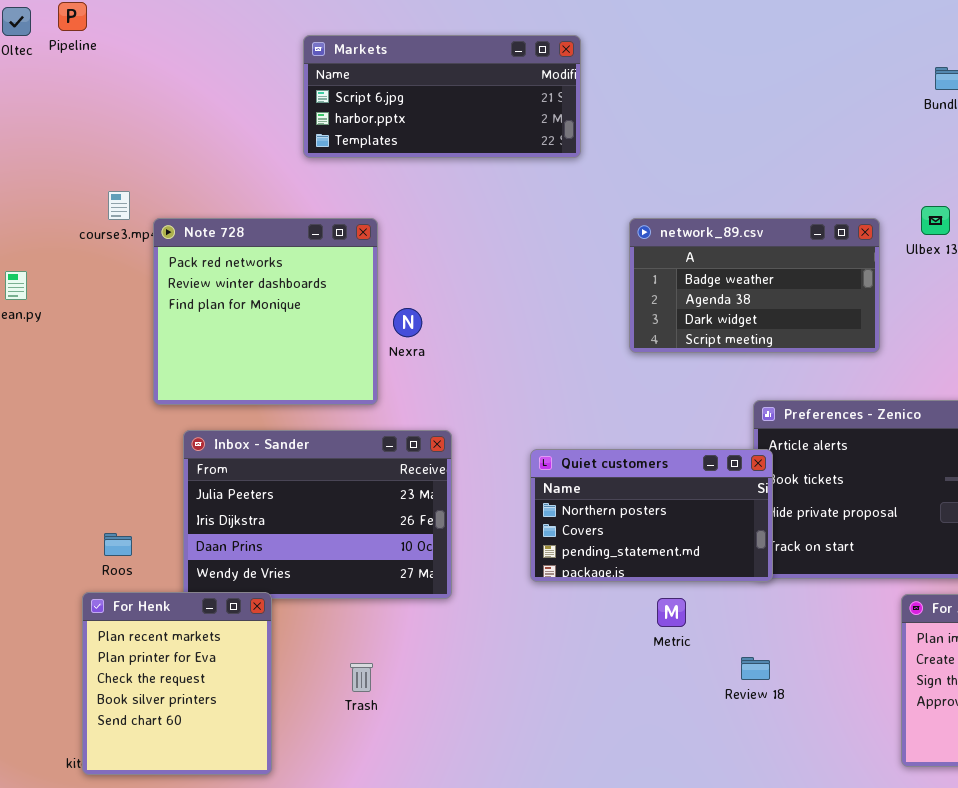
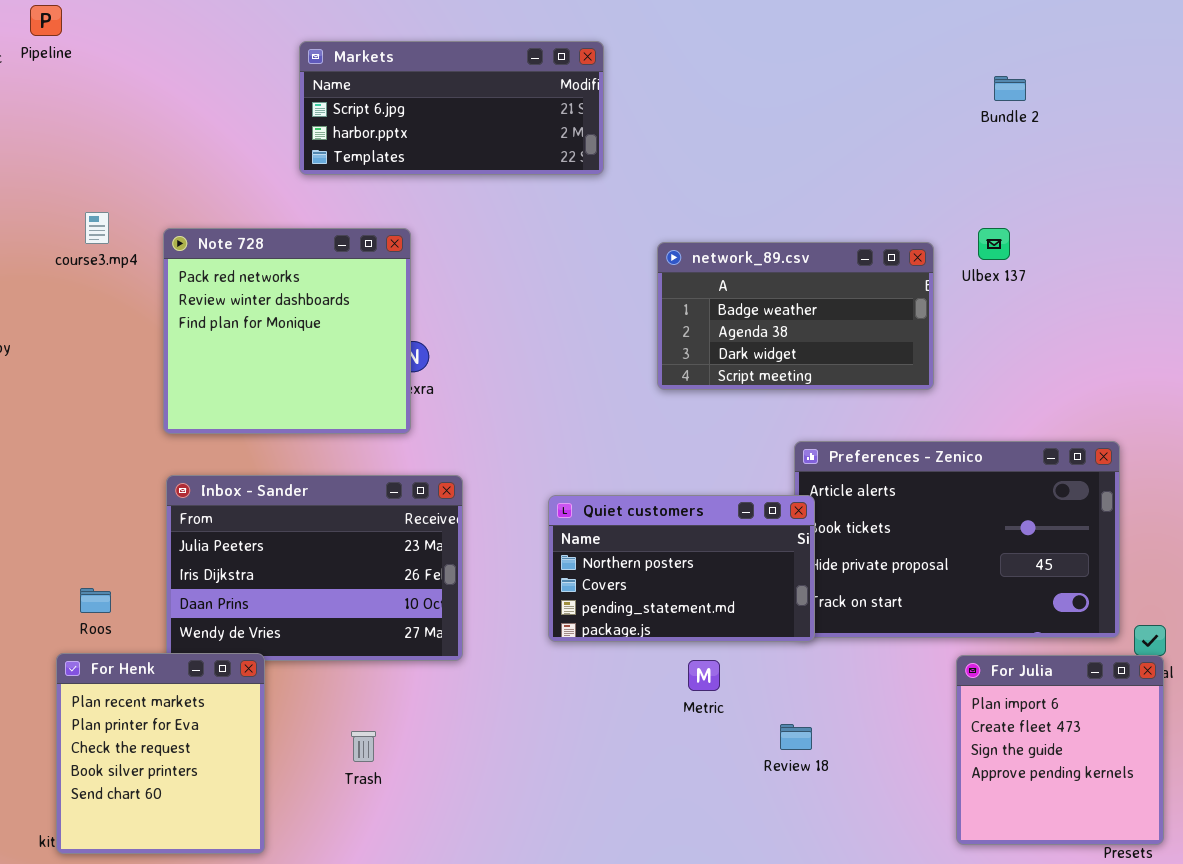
Note 728: [153,218,378,405] -> [163,228,411,434], moved

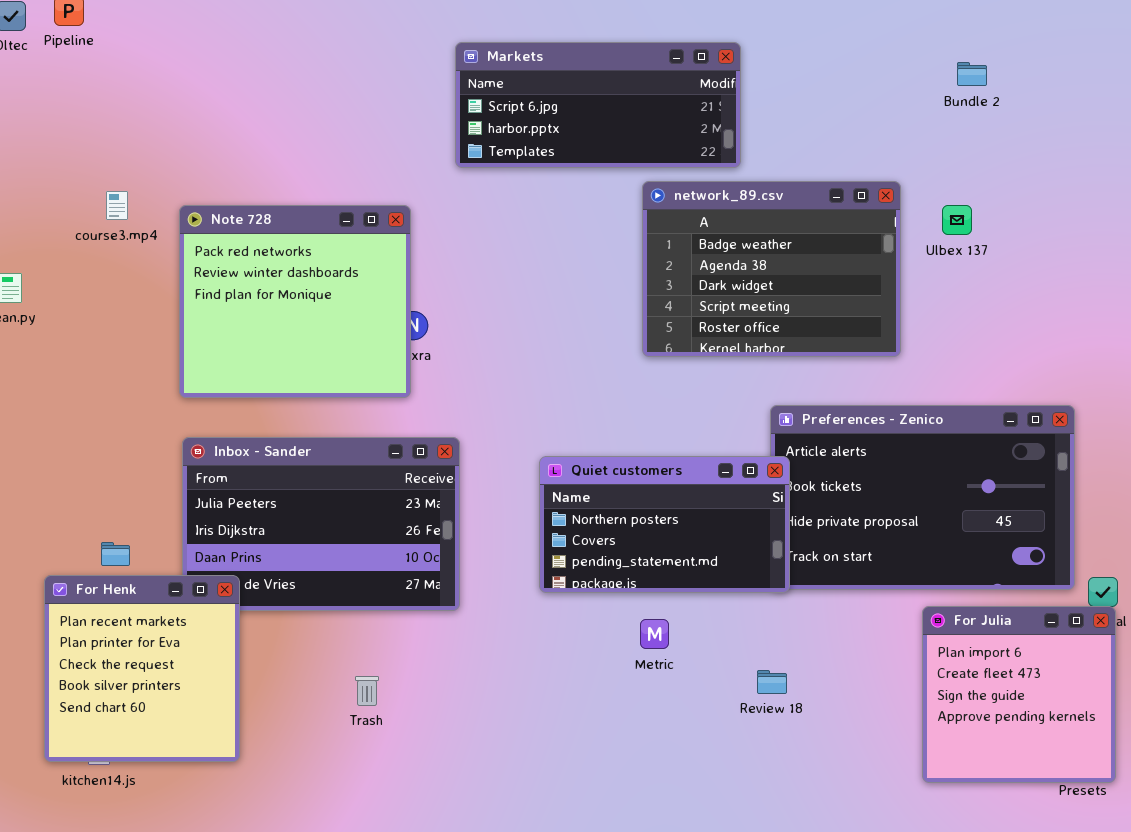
Markets: [299,41,604,175] -> [455,42,741,168], moved
network_89.csv: [657,242,934,390] -> [642,181,901,357], resized
For Henk: [56,653,265,854] -> [44,575,240,762], moved
Metric: [688,660,720,691] -> [640,619,669,649], moved

